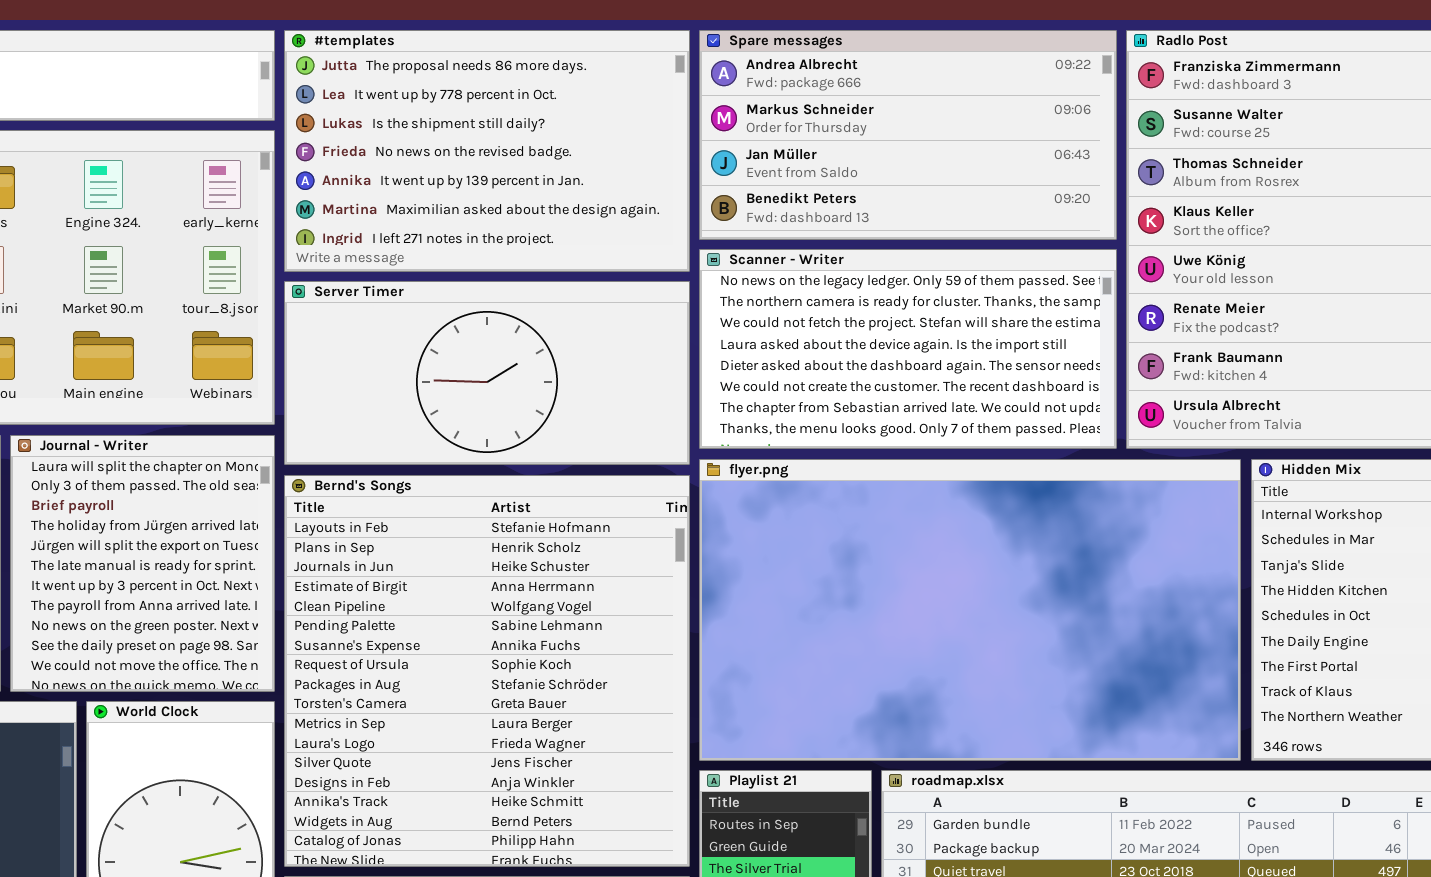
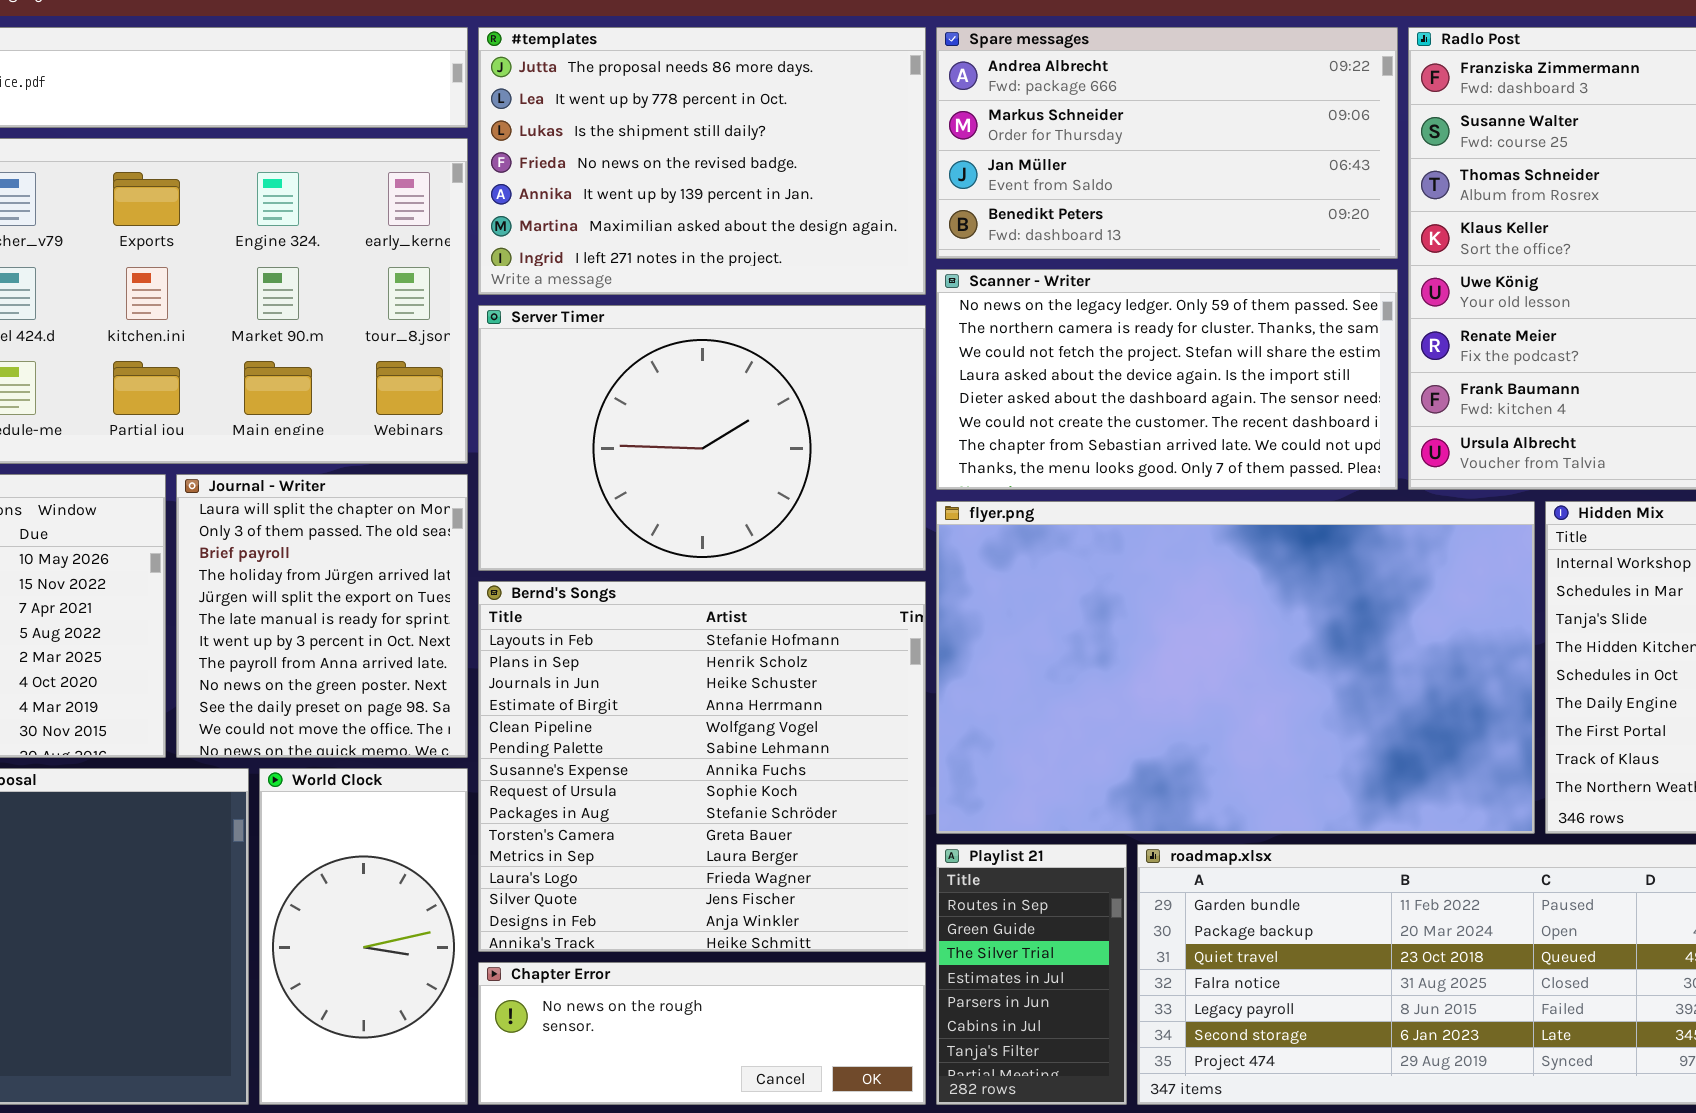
Server Timer: [284,281,690,465] -> [478,305,926,571], resized
Bernd's Songs: [284,475,690,867] -> [478,581,926,952], resized

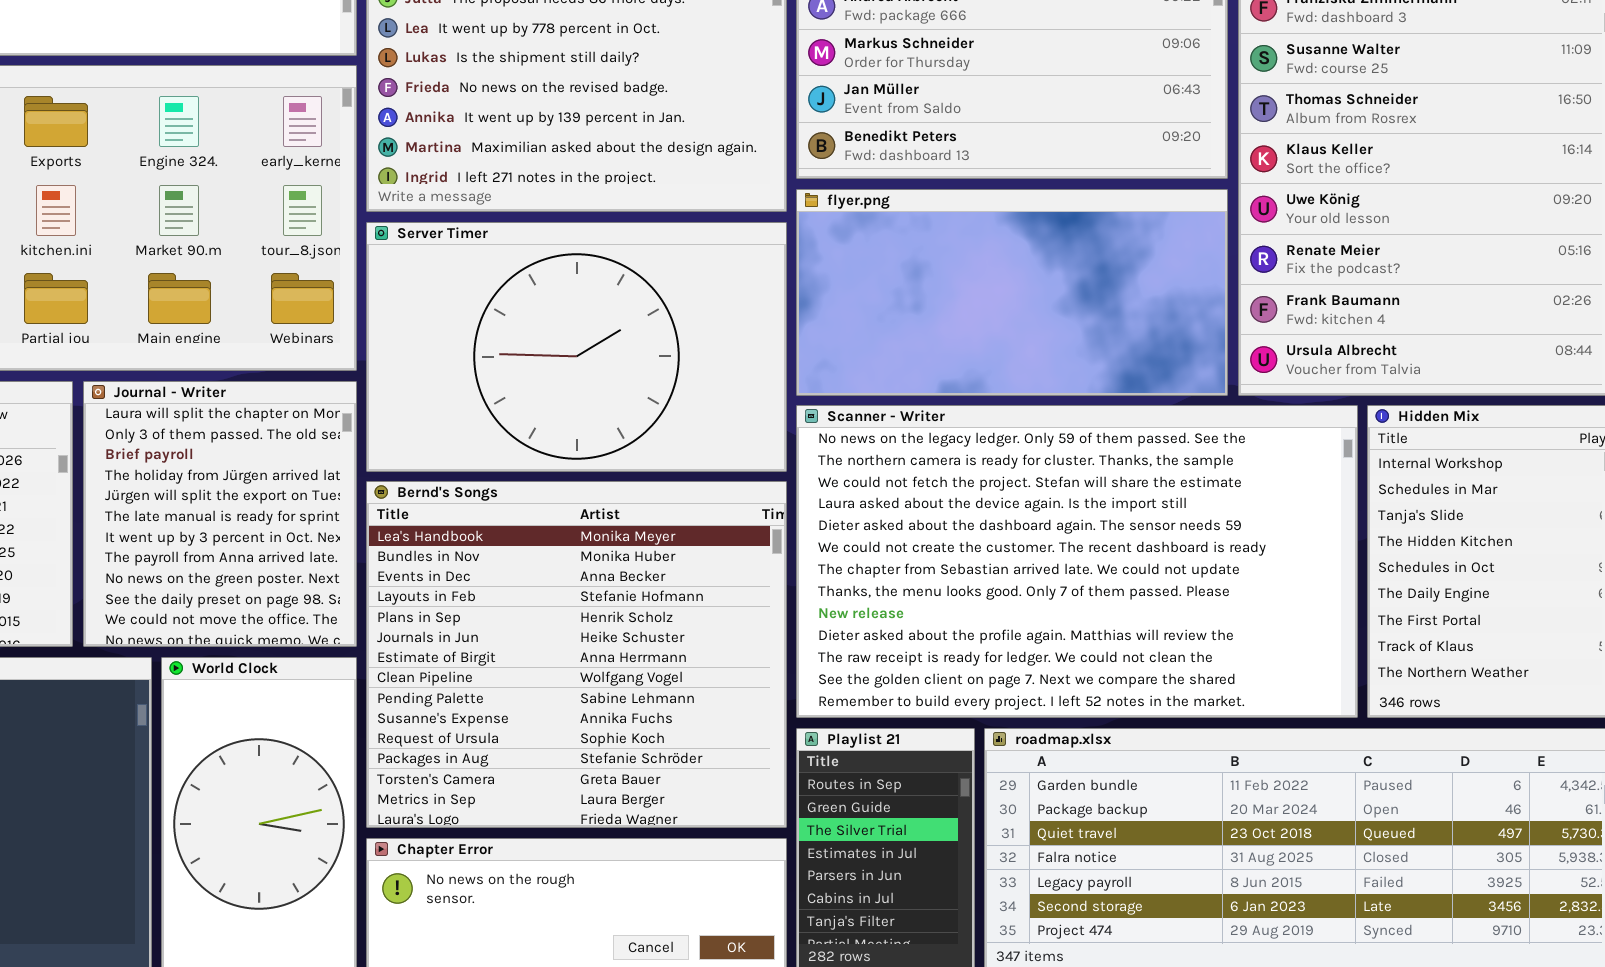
Scanner - Writer: [936,269,1398,490] -> [796,405,1358,718], moved, resized
flyer.png: [936,501,1535,834] -> [796,189,1228,396], moved, resized
Bernd's Songs: [478,581,926,952] -> [366,481,787,828], scrolled up 3 rows

